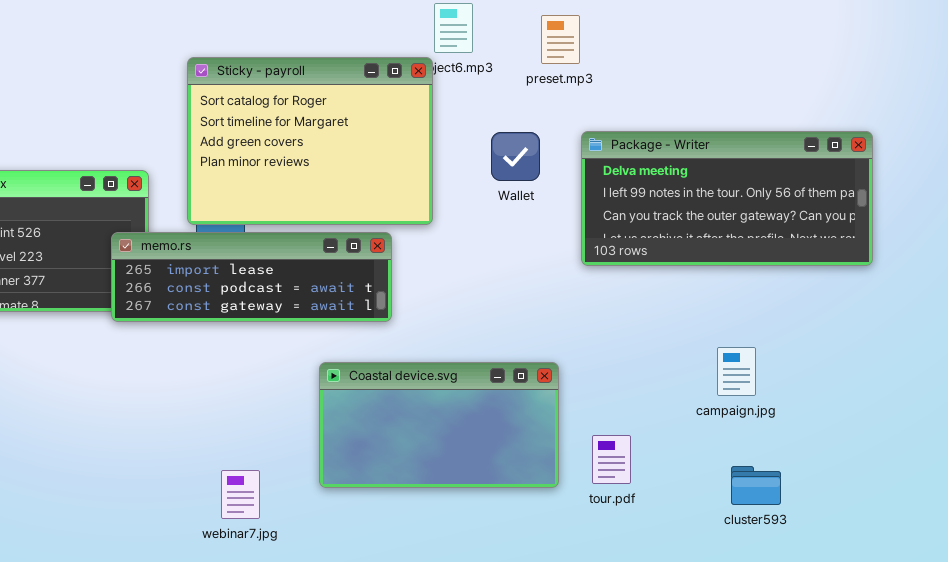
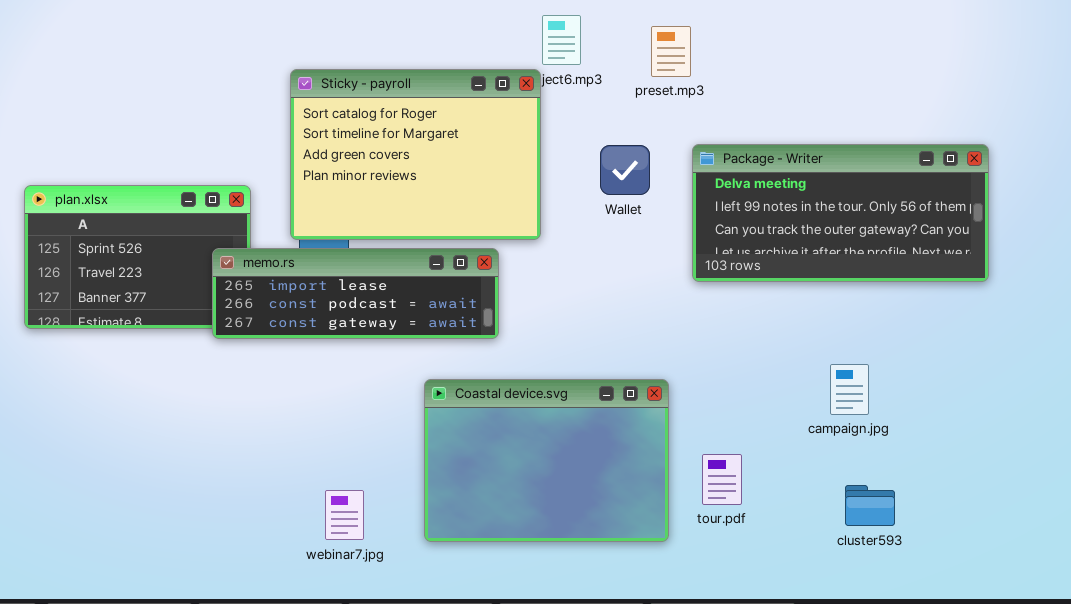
Coastal device.svg: [319,362,559,488] -> [424,379,669,542], resized

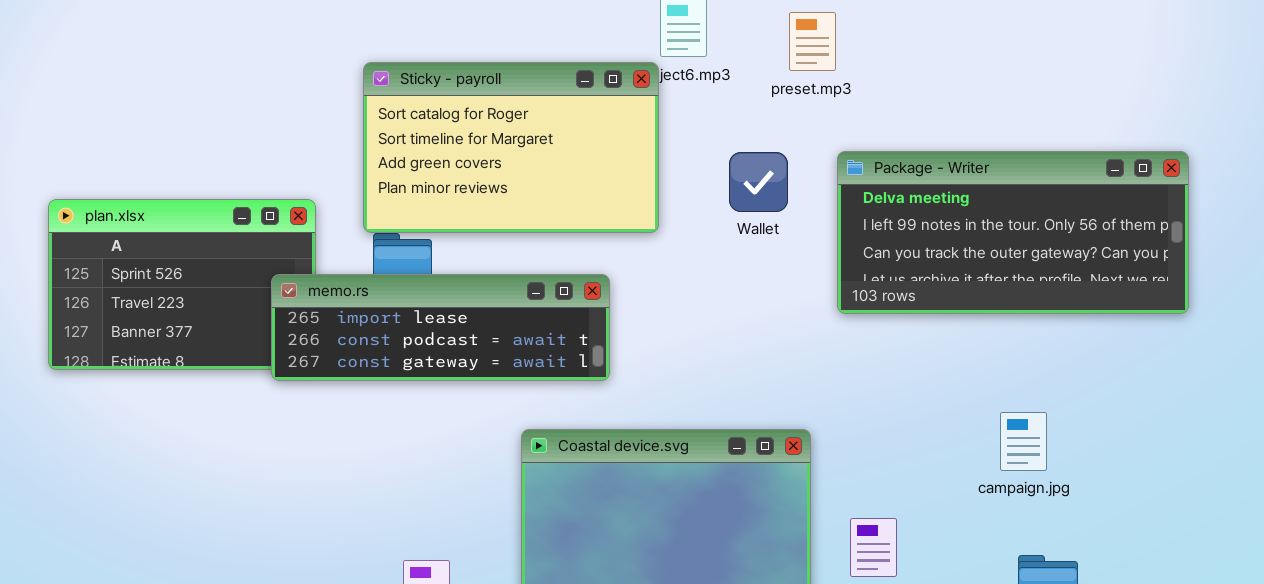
Sticky - payroll: [290,69,541,240] -> [363,62,659,233], resized

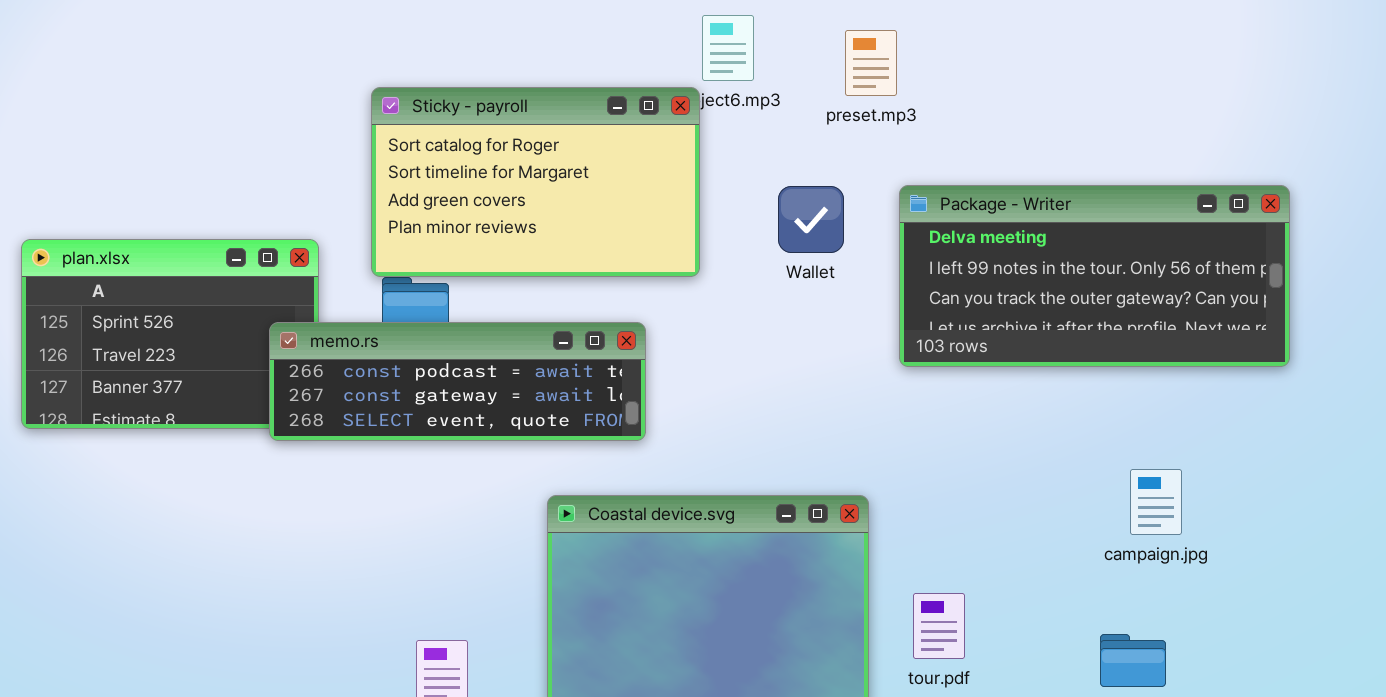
memo.rs: [271,274,610,381] -> [269,322,646,441], scrolled down 1 row
campaign.jpg: [1000,412,1047,471] -> [1130,469,1182,535], moved

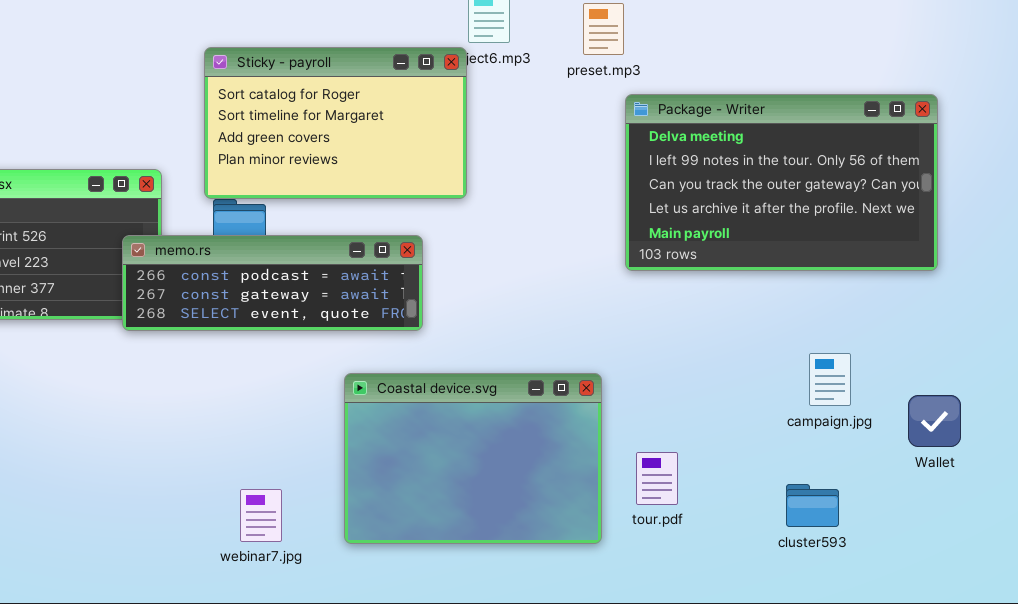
Package - Writer: [899,185,1290,367] -> [625,94,938,271], resized
Wallet: [778,186,844,253] -> [908,395,961,447], moved

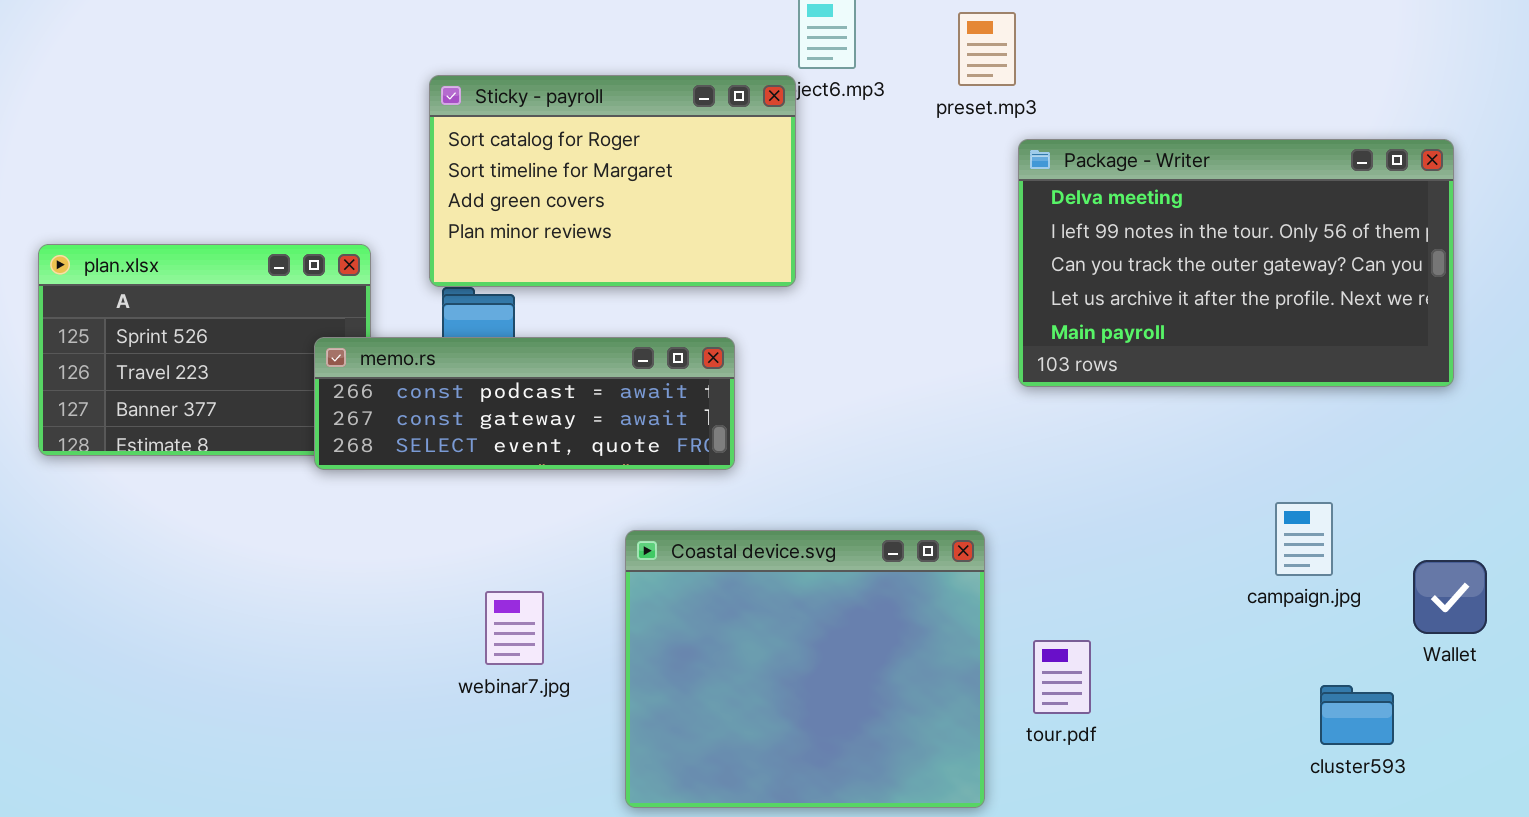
Coastal device.svg: [344,373,602,544] -> [625,530,985,808], resized
cluster593: [786,484,839,527] -> [1320,685,1394,745], moved
webinar7.jpg: [240,489,282,542] -> [485,591,544,665], moved

